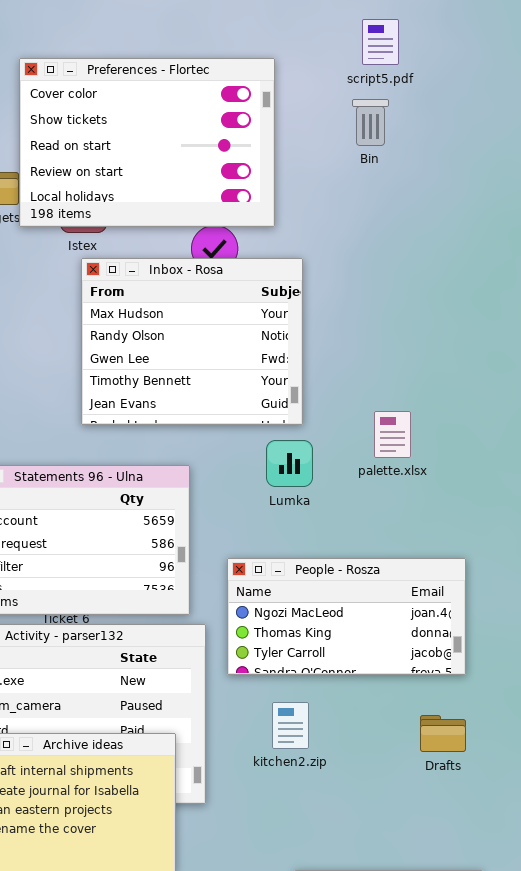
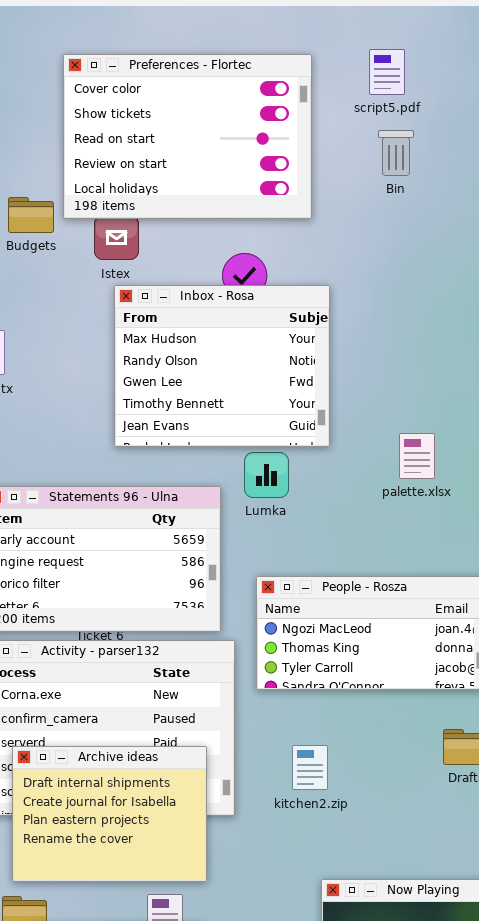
script5.pdf: [362,19,399,65] -> [369,49,405,95], moved
Preferences - Flortec: [19,58,275,227] -> [63,54,312,219], moved
Lumka: [266,440,313,487] -> [244,452,289,498], moved
kitchen2.zip: [272,702,309,749] -> [292,745,328,790], moved

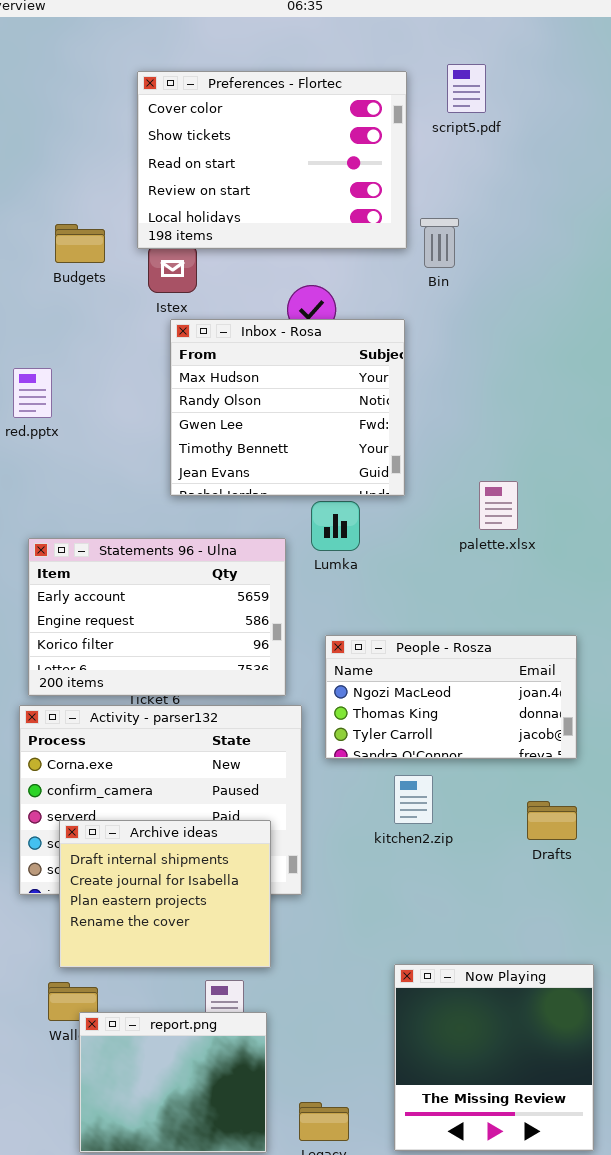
Preferences - Flortec: [63,54,312,219] -> [137,71,407,249], moved
Bin: [378,130,414,176] -> [420,218,459,268], moved
kitchen2.zip: [292,745,328,790] -> [394,775,433,824], moved

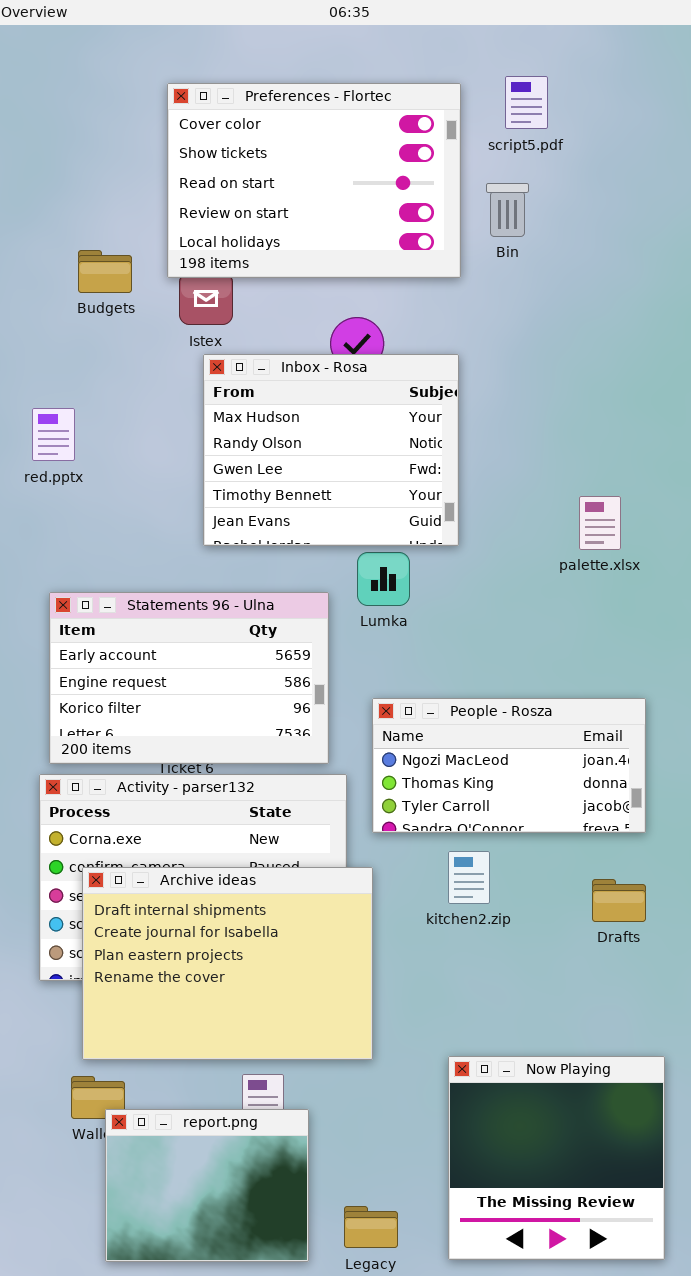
Bin: [420,218,459,268] -> [486,183,529,237], moved
palette.xlsx: [479,481,518,530] -> [579,496,621,550], moved
Archive ideas: [59,820,271,968] -> [82,867,373,1060], resized

